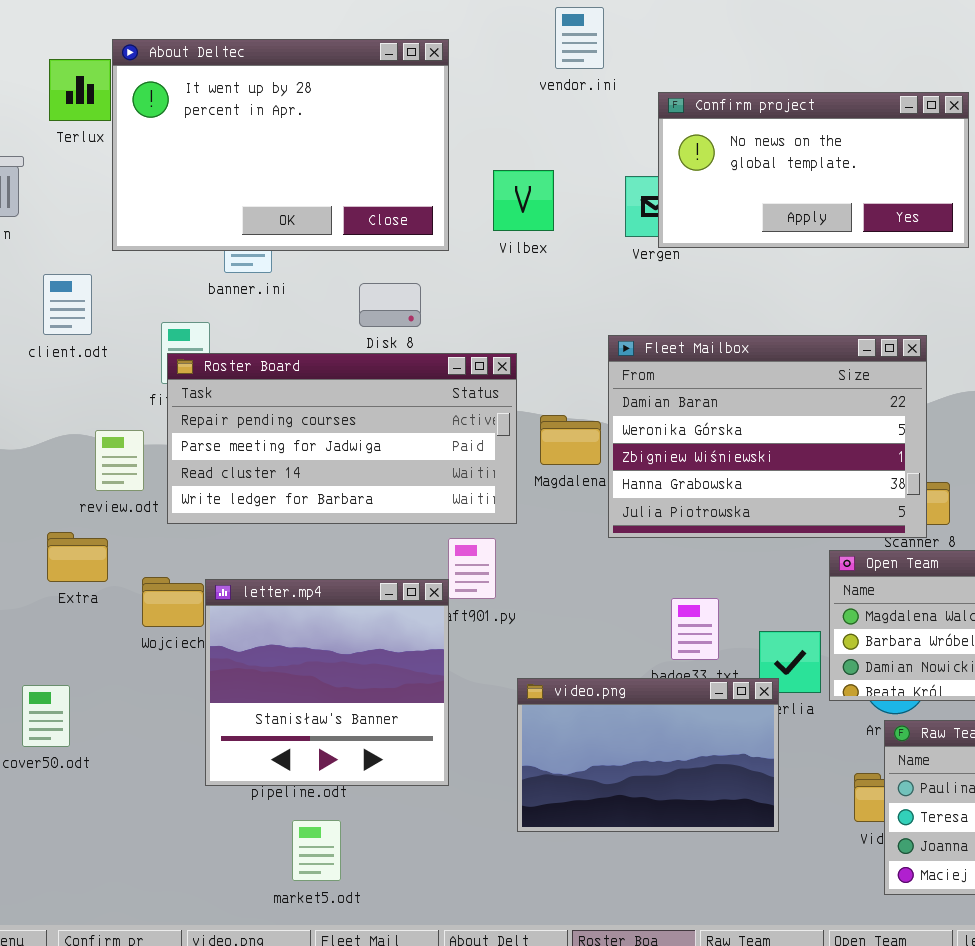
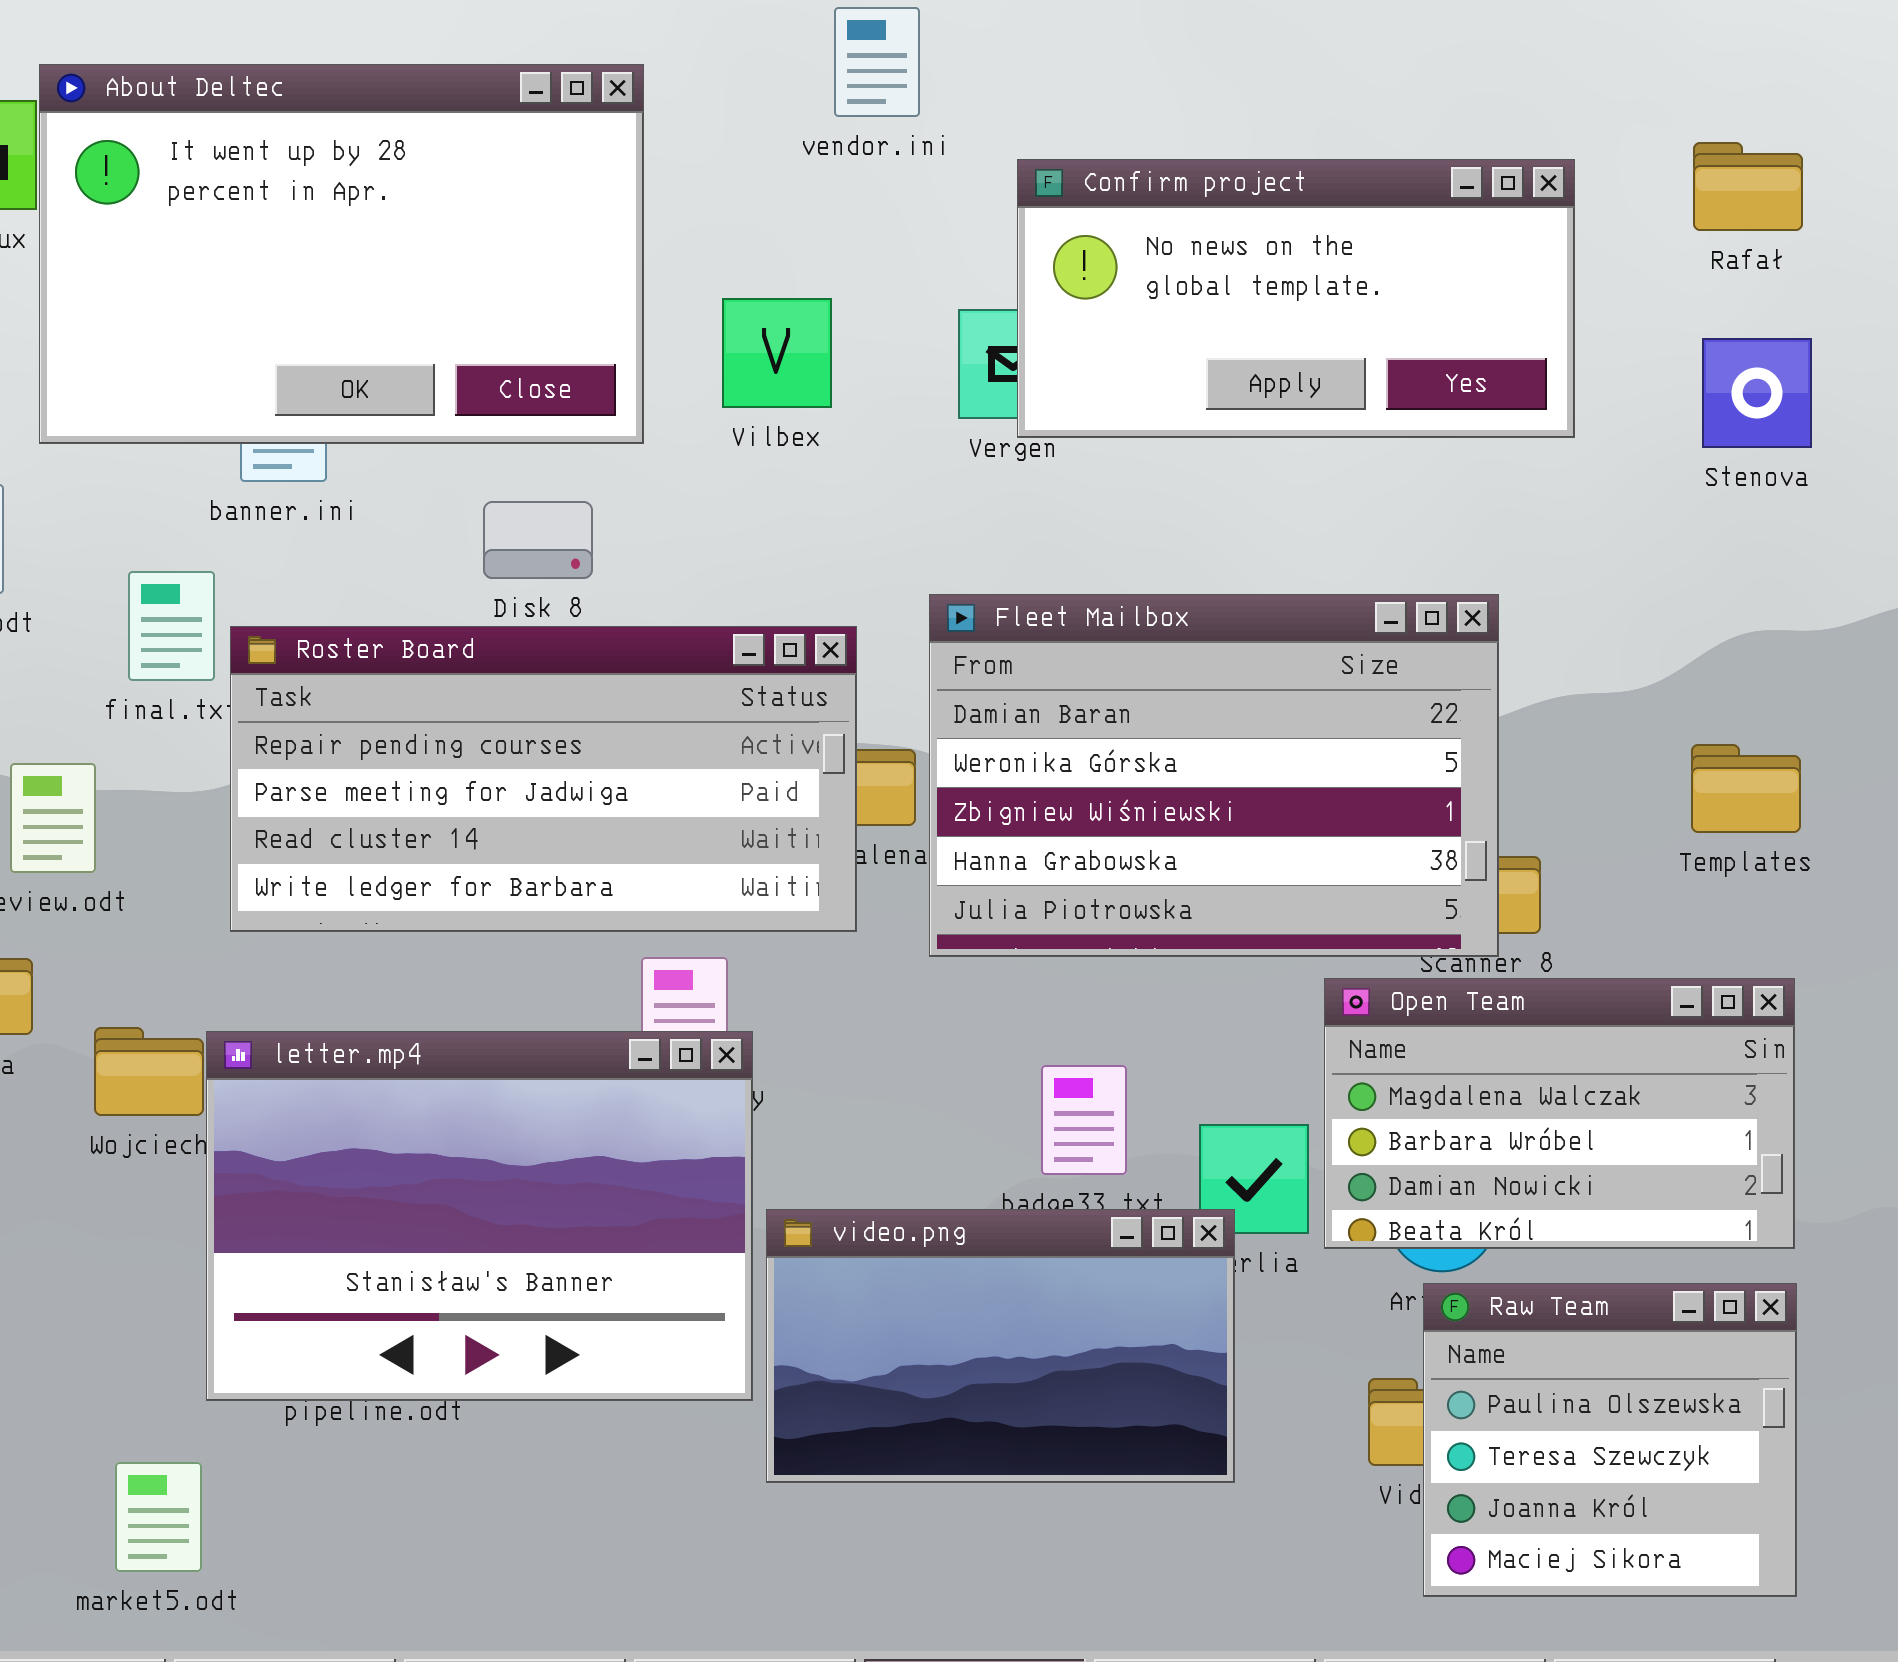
Roster Board: [167,353,517,524] -> [230,626,857,932], moved
letter.mp4: [205,579,449,786] -> [206,1031,753,1401], resized
market5.odt: [292,820,341,881] -> [115,1462,202,1572], moved

